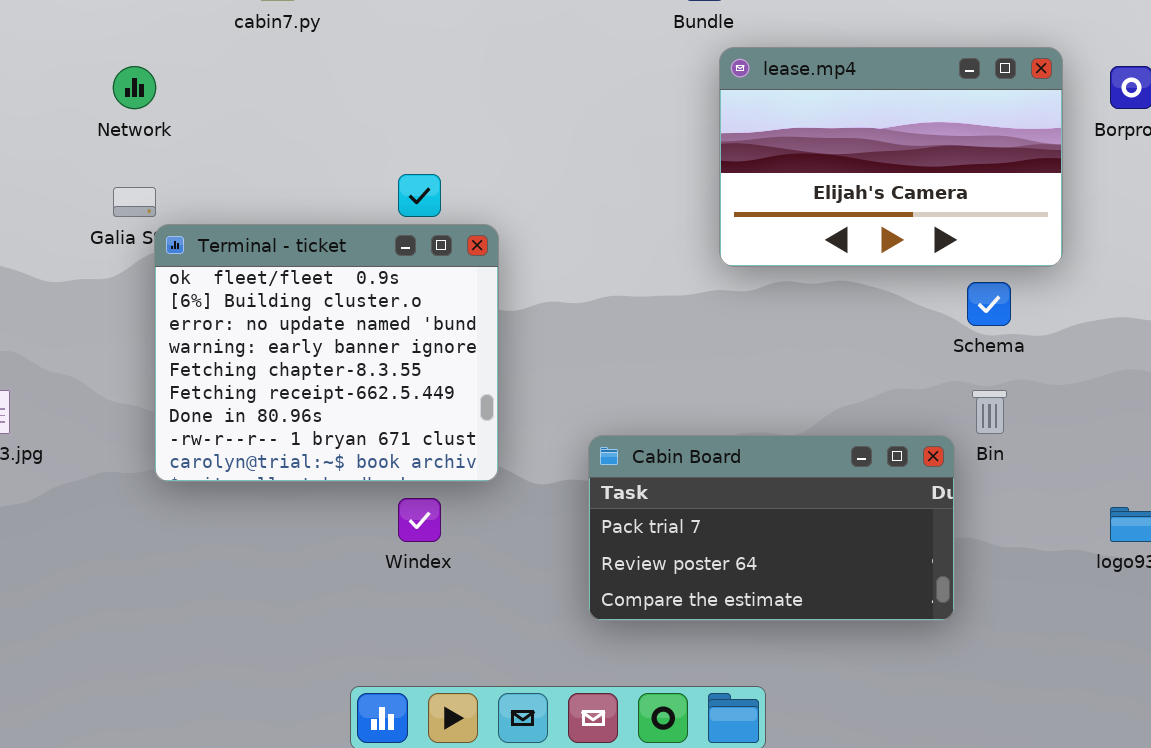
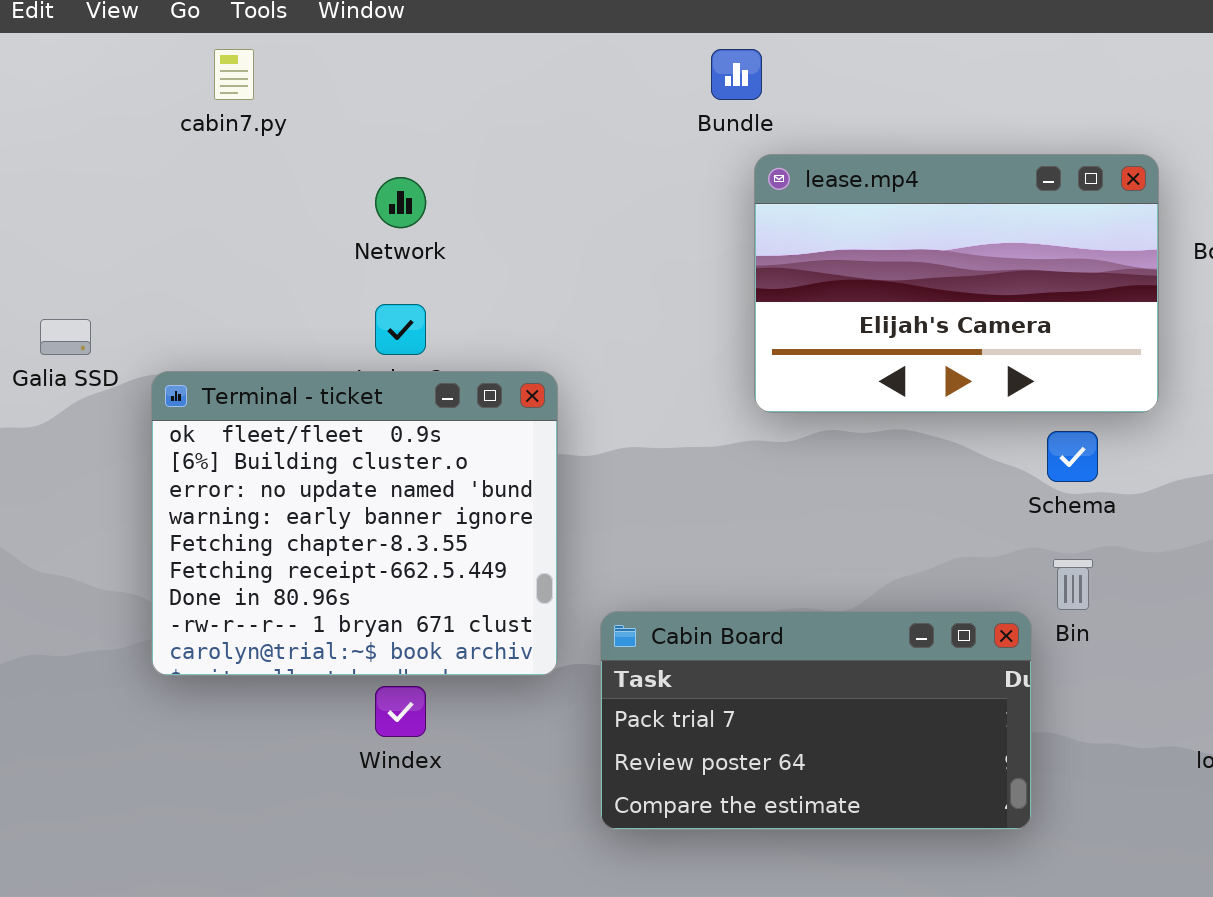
Network: [113,66,156,109] -> [375,177,426,228], moved
Terminal - ticket: [154,224,499,482] -> [151,371,558,676], moved

